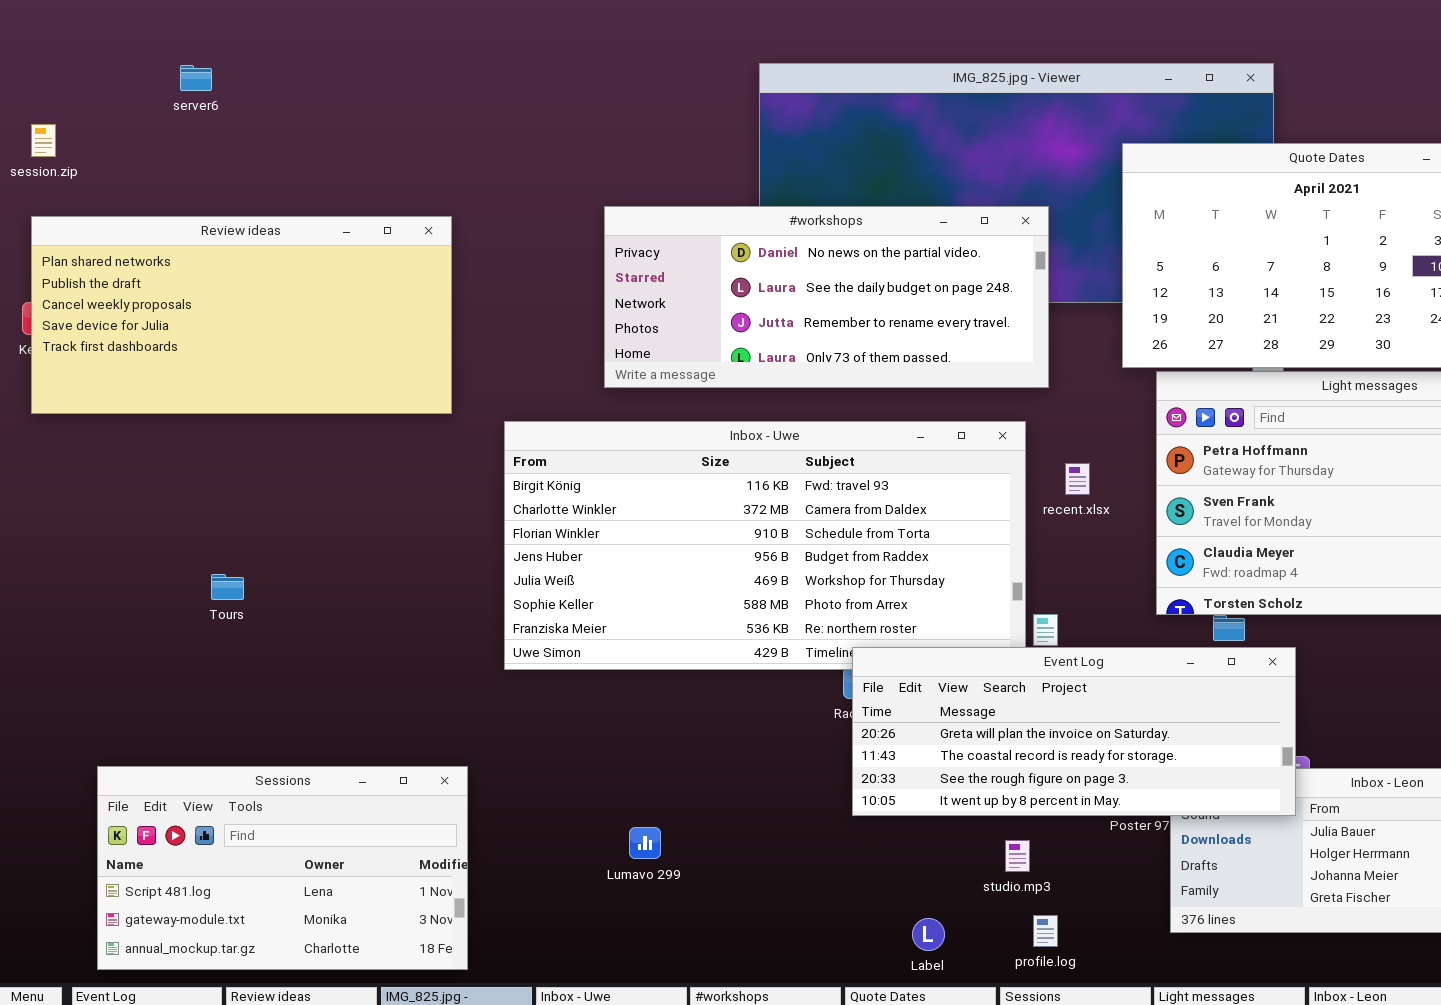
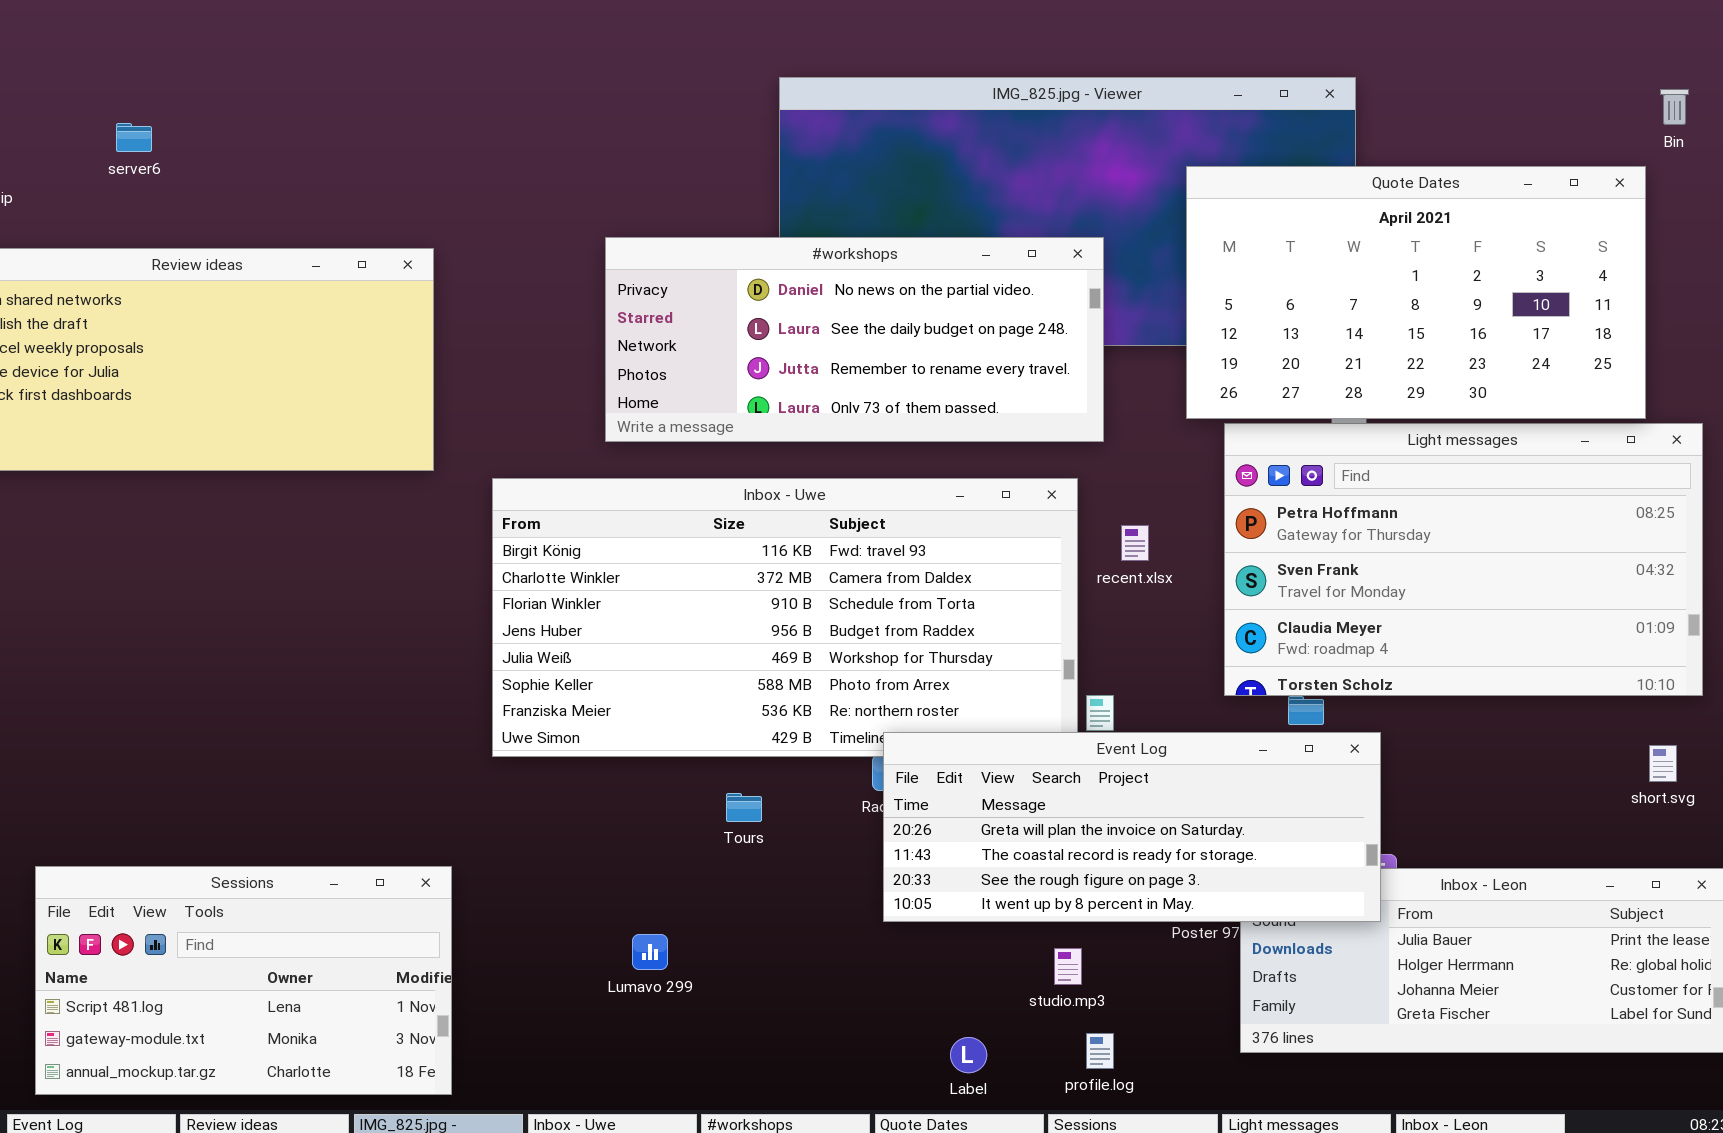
server6: [180,65,212,91] -> [116,123,152,152], moved
Tours: [211,574,244,600] -> [726,793,762,822], moved

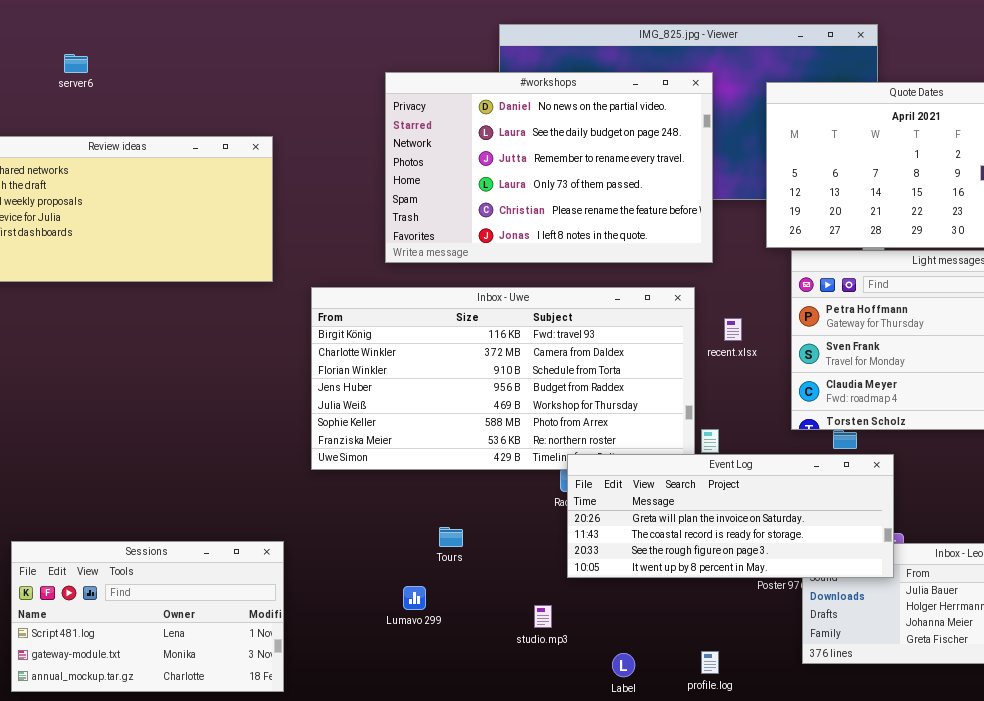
#workshops: [605,237,1104,442] -> [385,72,713,263], resized
Tours: [726,793,762,822] -> [439,527,463,547], moved
studio.mp3: [1054,948,1082,985] -> [534,605,552,628], moved

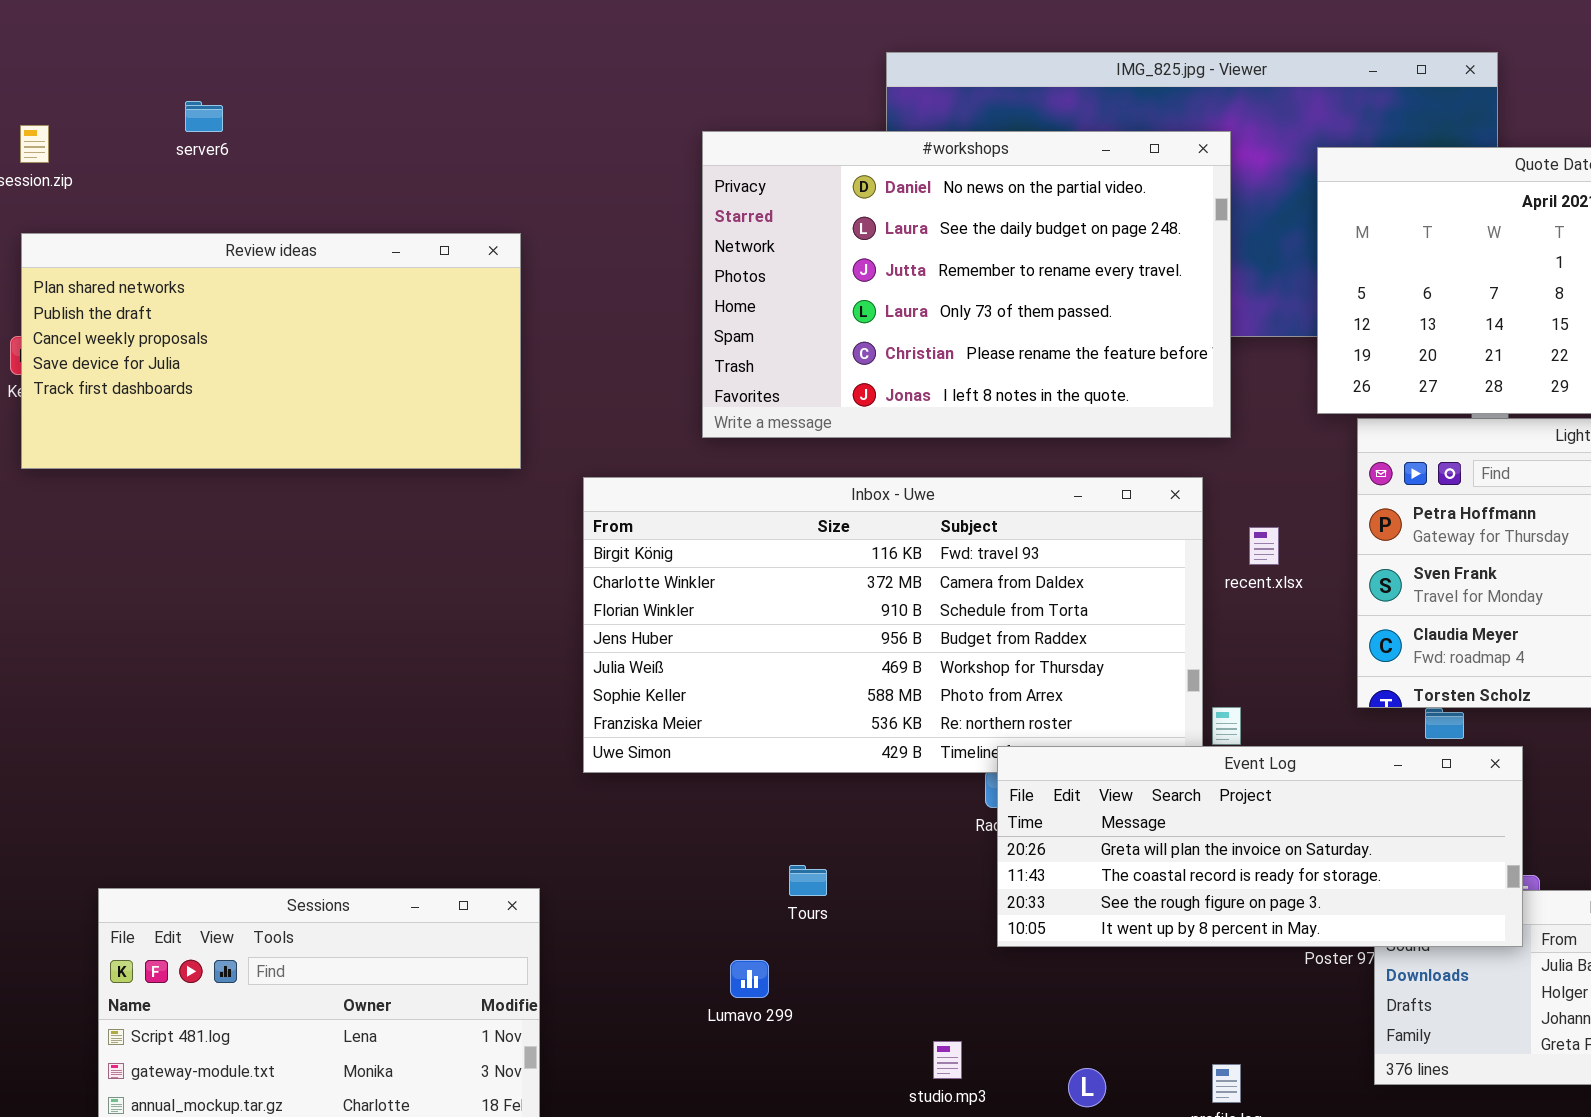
studio.mp3: [534,605,552,628] -> [933,1041,962,1079], moved

